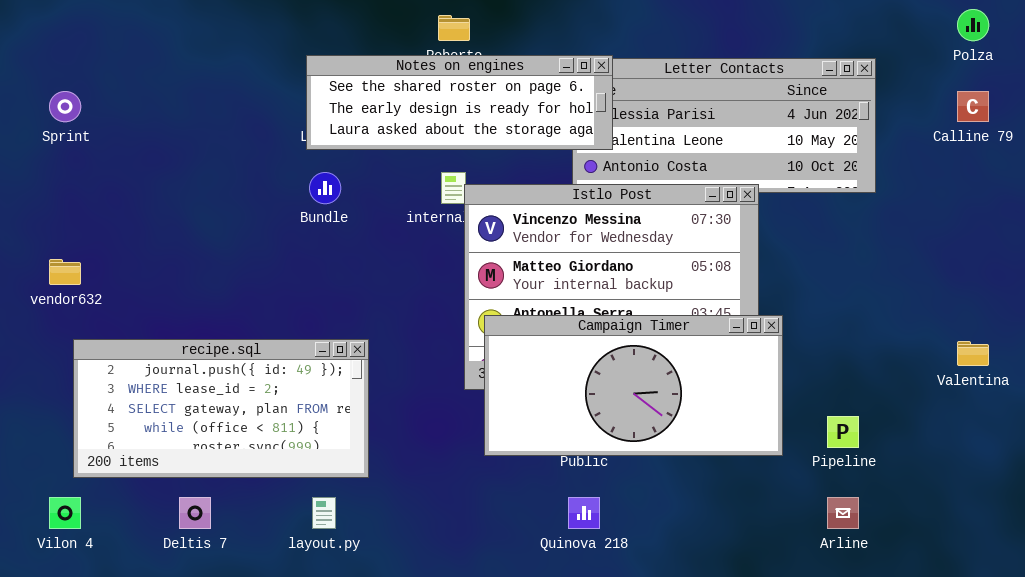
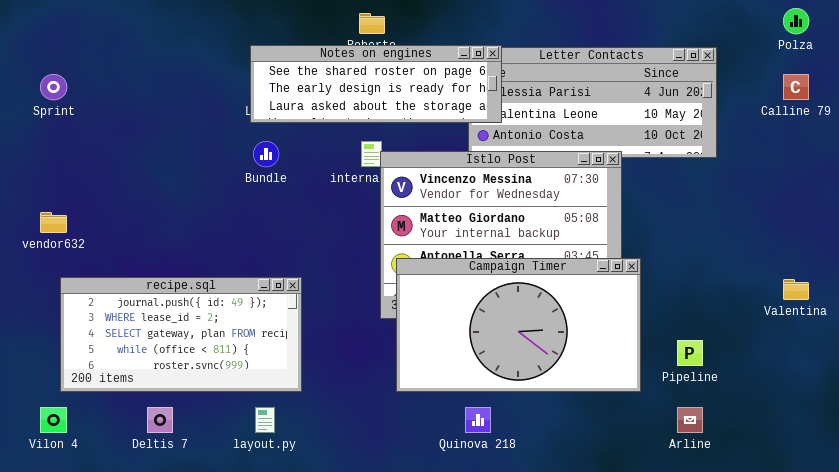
Campaign Timer: [484,315,783,456] -> [396,258,641,392], resized

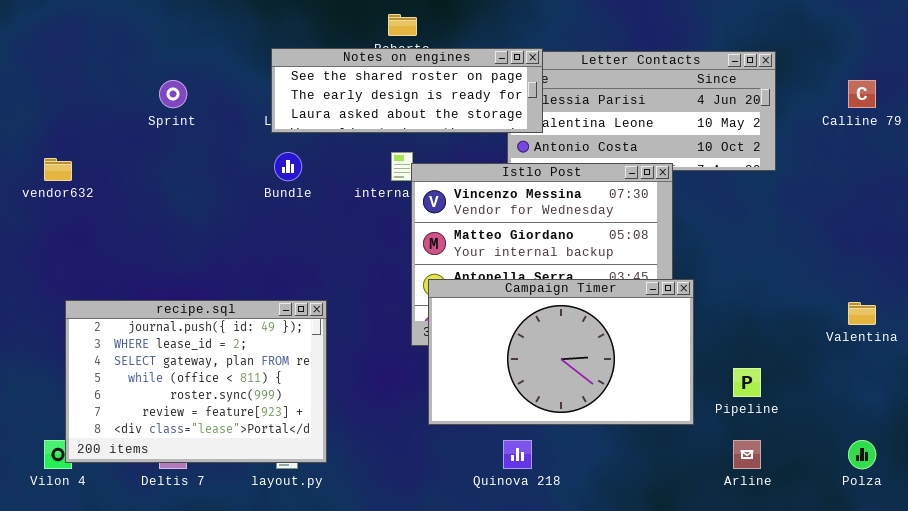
Polza: [783,8,809,34] -> [848,440,876,469], moved
Sprint: [40,74,67,100] -> [159,80,187,108], moved
vendor632: [40,212,67,233] -> [44,158,72,181], moved
recipe.sql: [60,277,302,392] -> [65,300,327,463], resized

